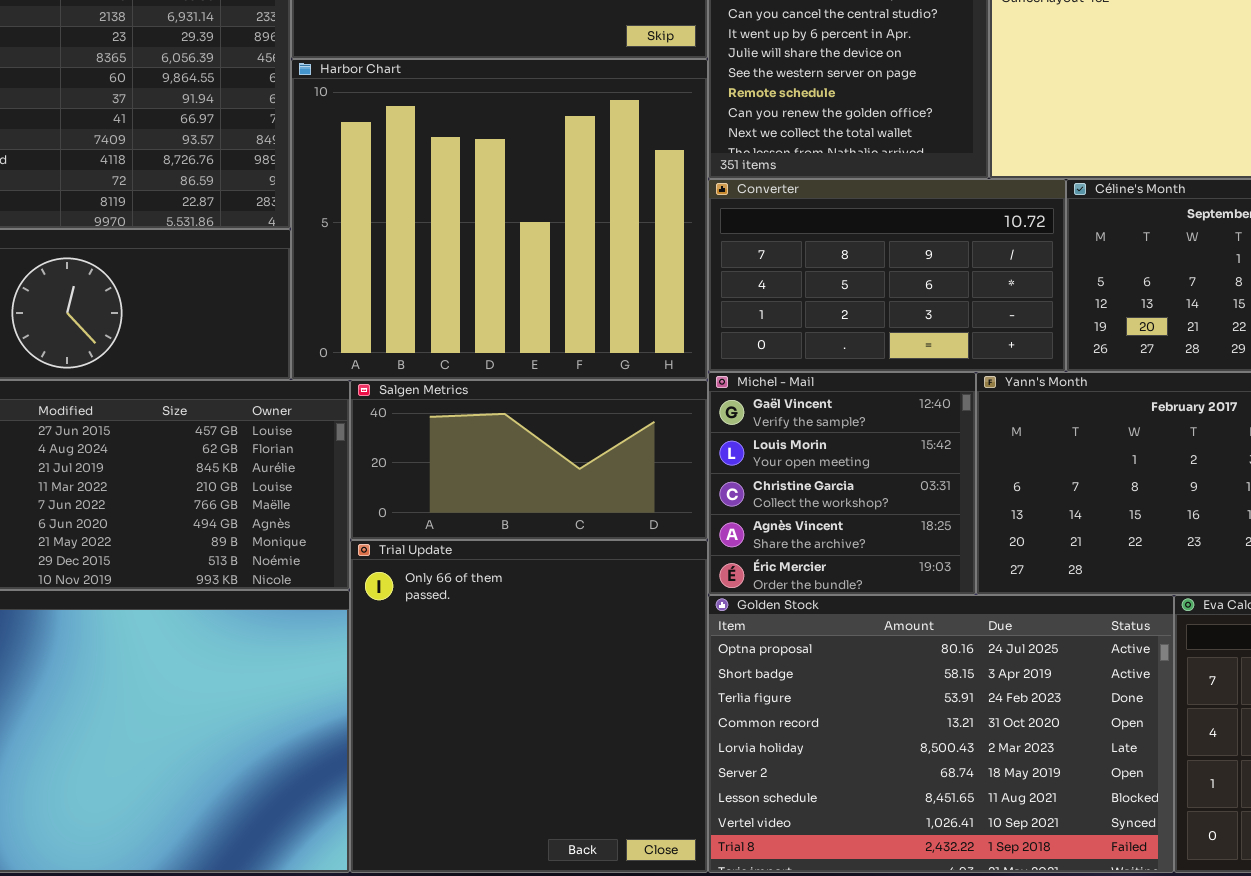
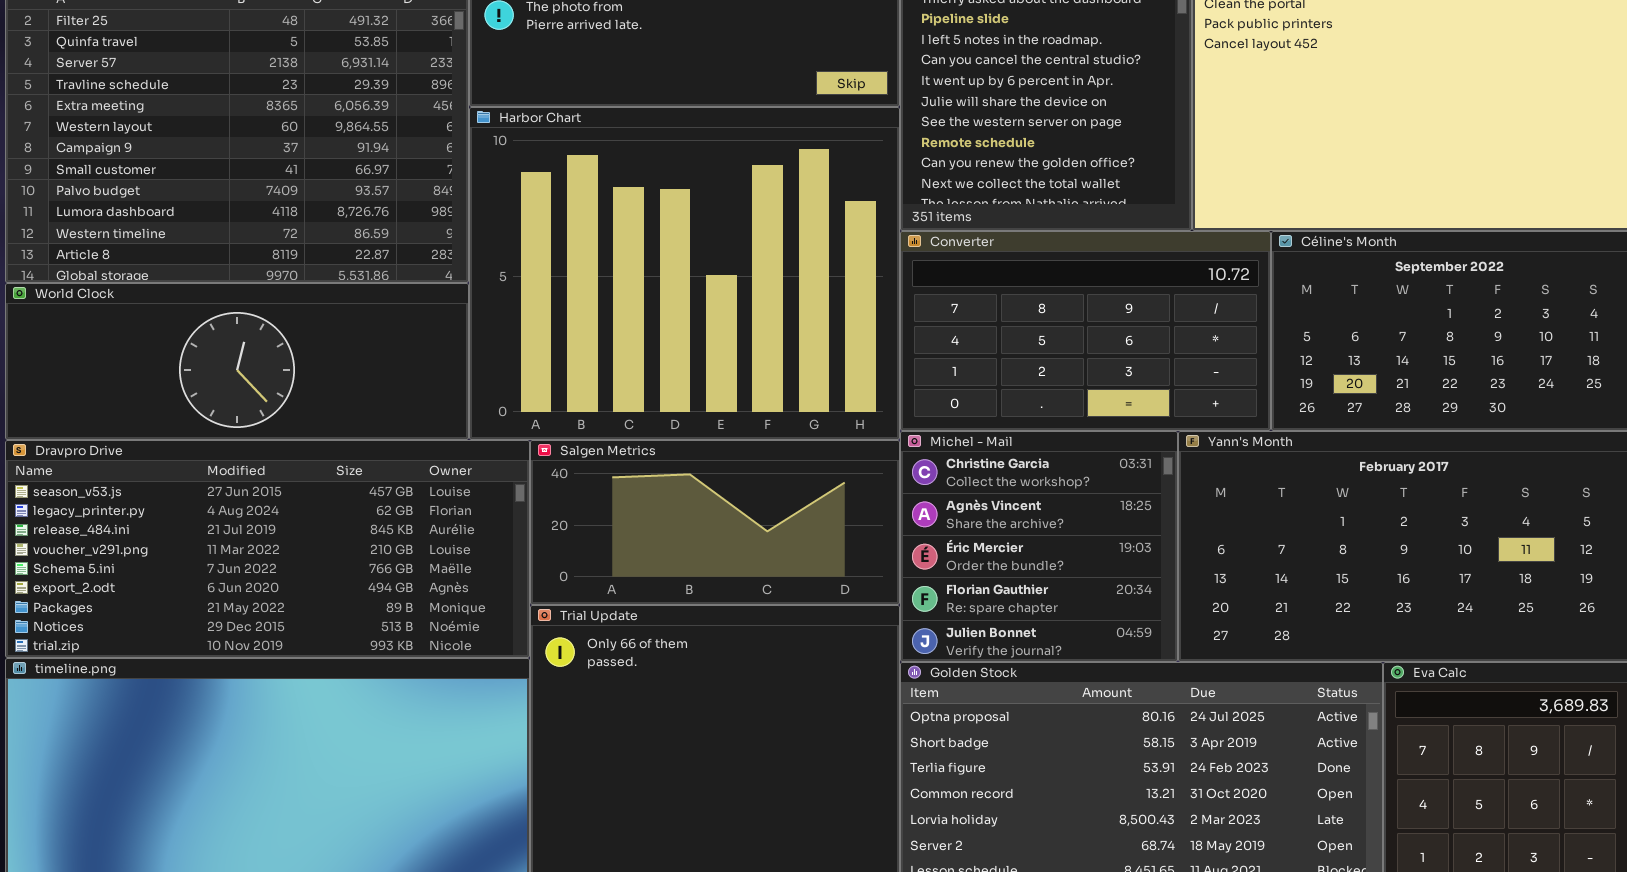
Michel - Mail: [708,372,976,595] -> [900,431,1178,662], scrolled down 2 rows

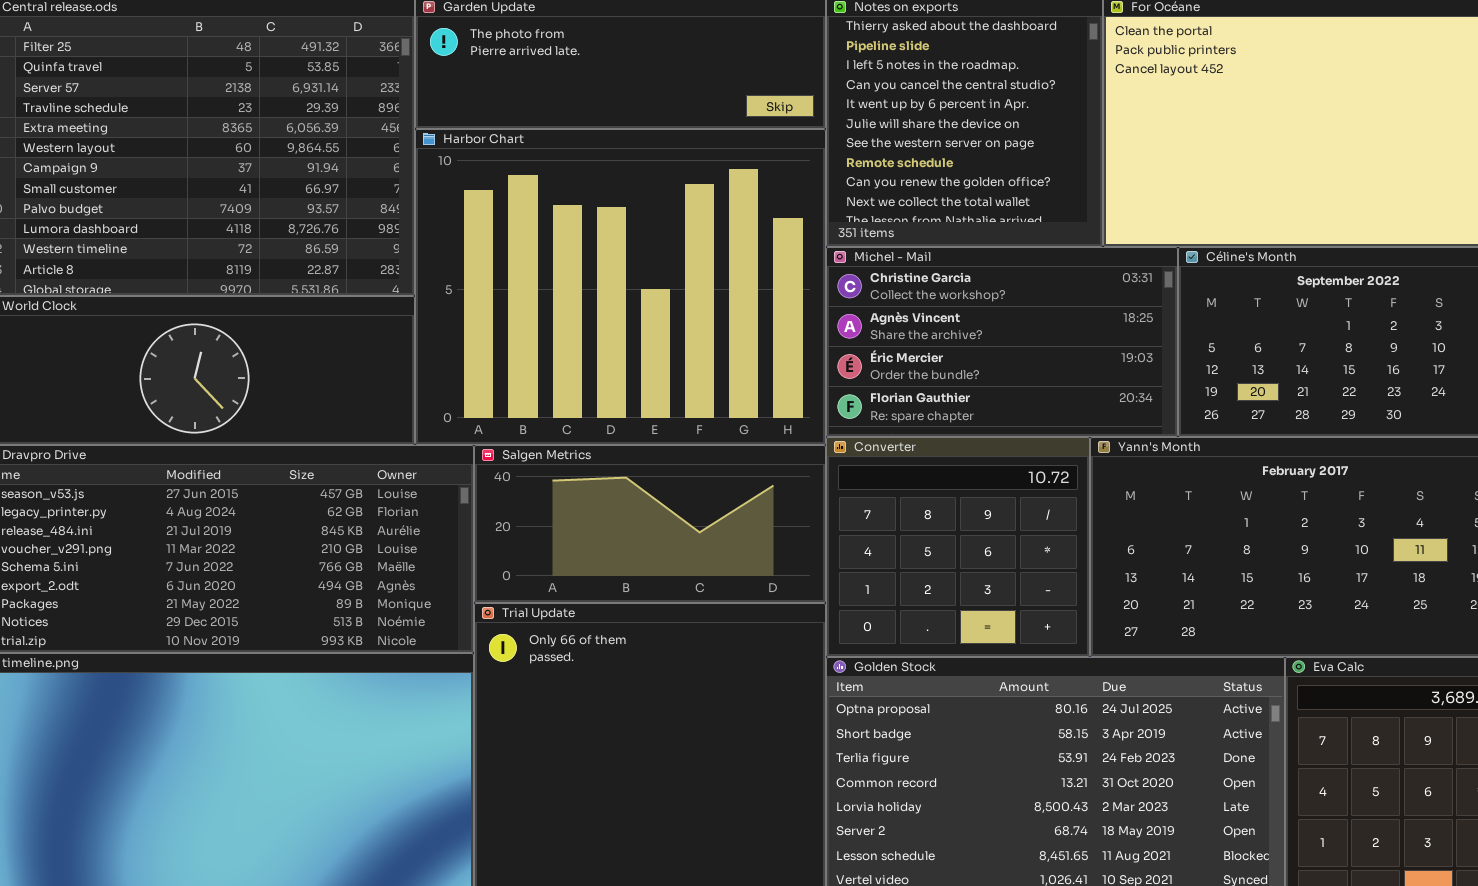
Converter: [900,231,1271,431] -> [826,437,1090,657], moved, resized
Michel - Mail: [900,431,1178,662] -> [826,247,1178,437], moved, resized

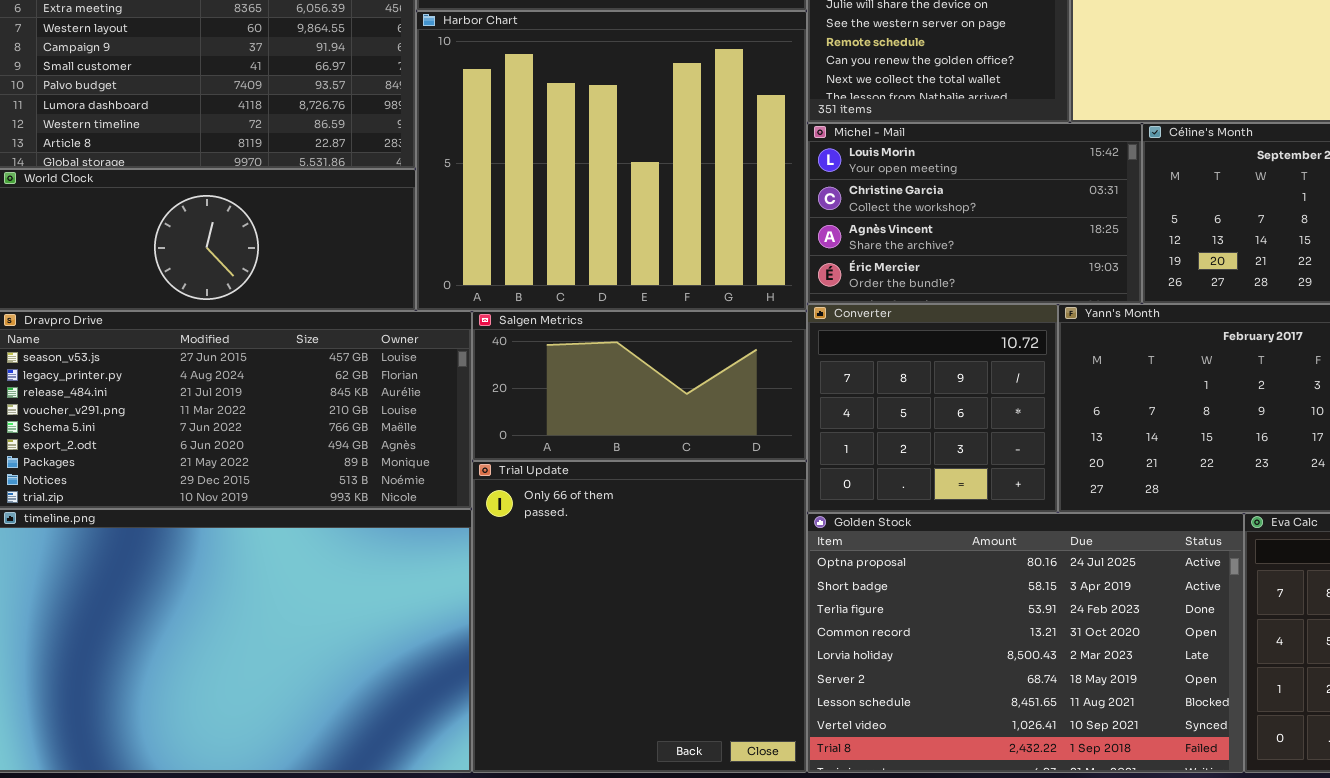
Michel - Mail: [826,247,1178,437] -> [807,123,1142,304], scrolled up 1 row

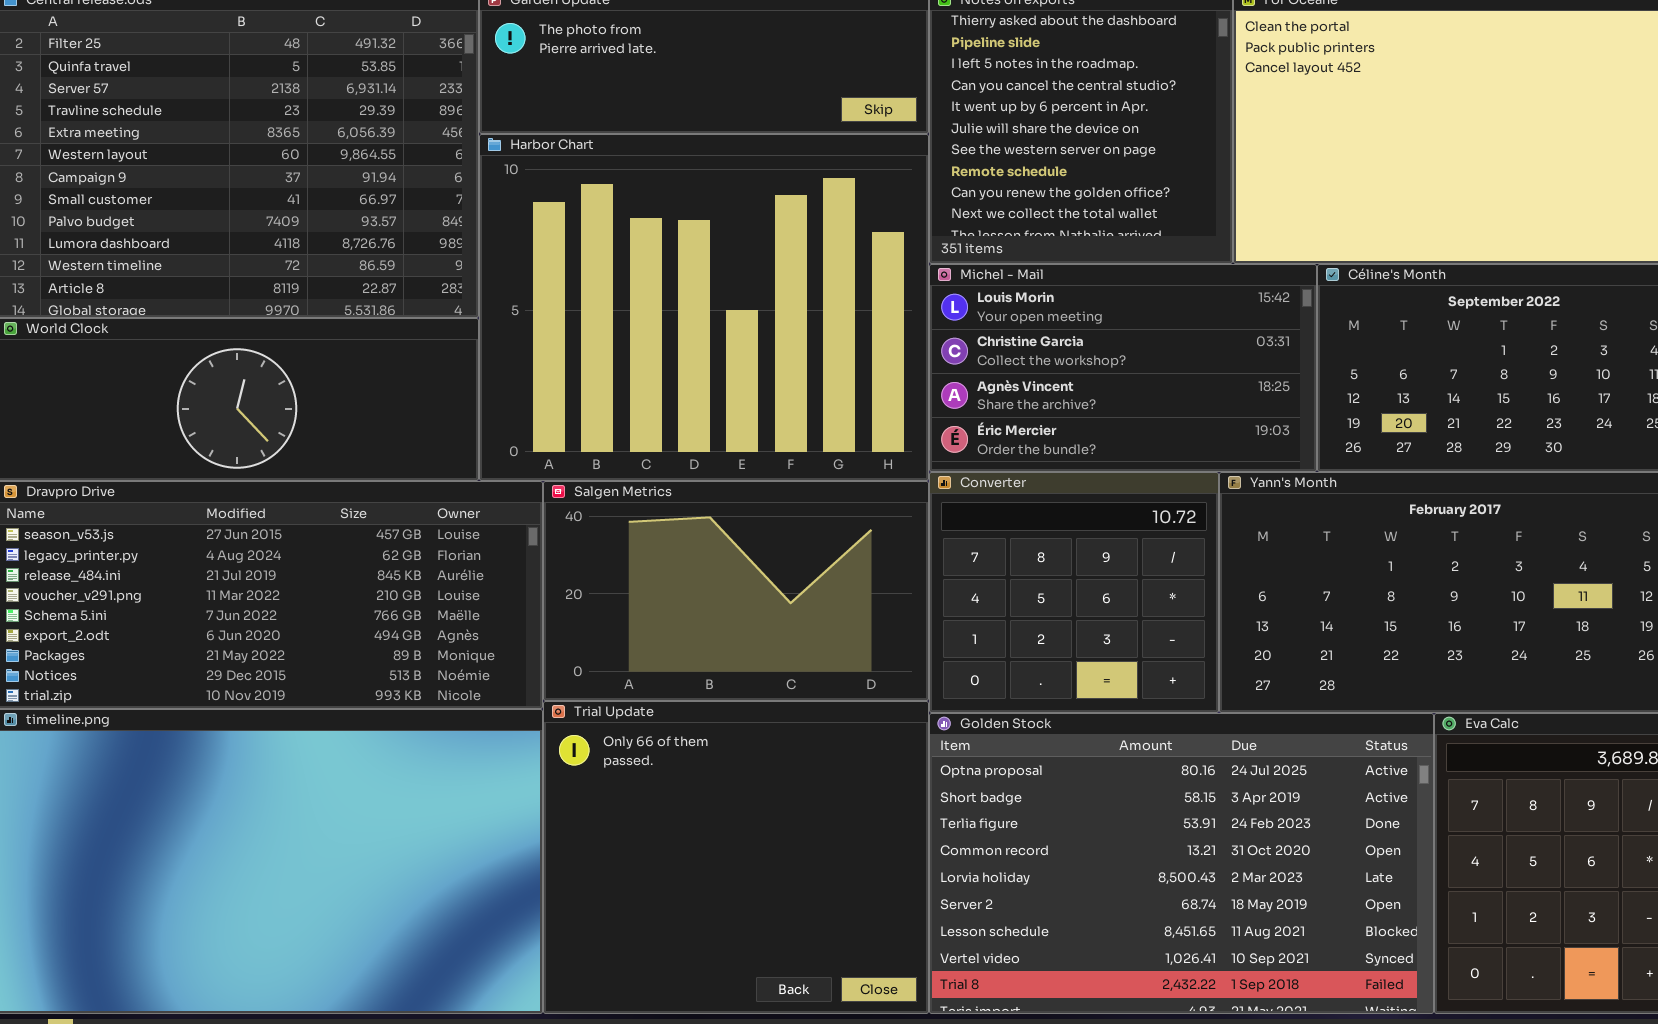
Salgen Metrics: [472,311,807,461] -> [543,481,929,701], resized
Trial Update: [472,461,807,773] -> [543,701,929,1014], resized

